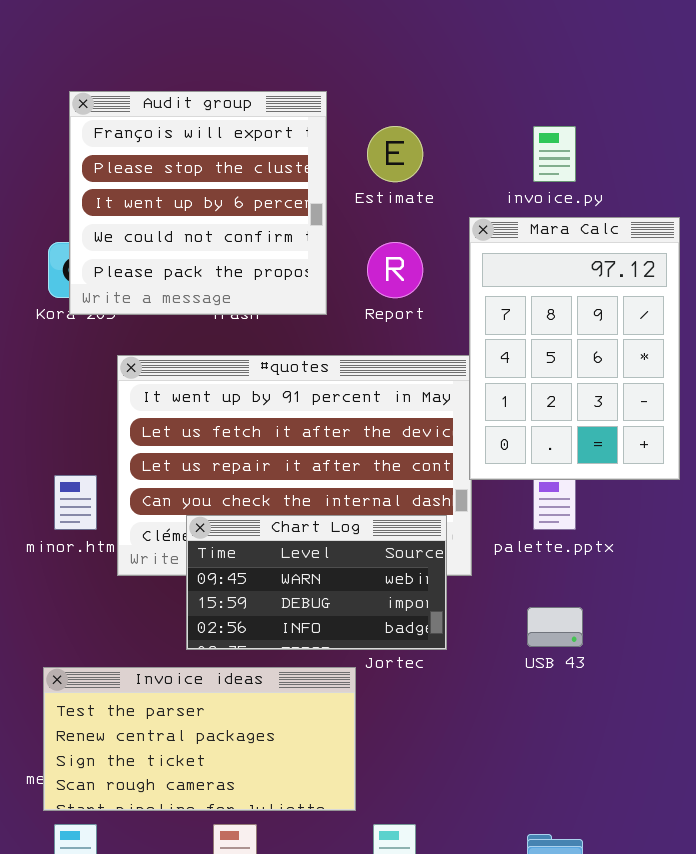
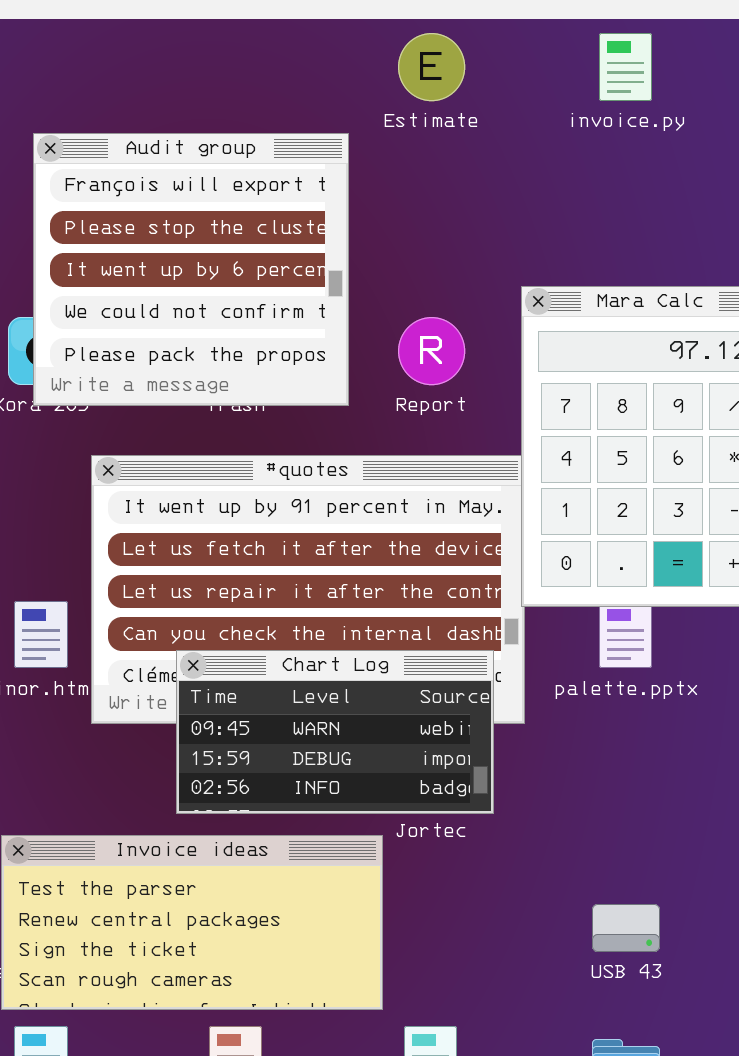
Estimate: [367,126,423,182] -> [398,33,465,101], moved
invoice.py: [533,126,576,182] -> [599,33,652,101], moved
USB 43: [527,607,583,647] -> [592,904,660,952], moved

